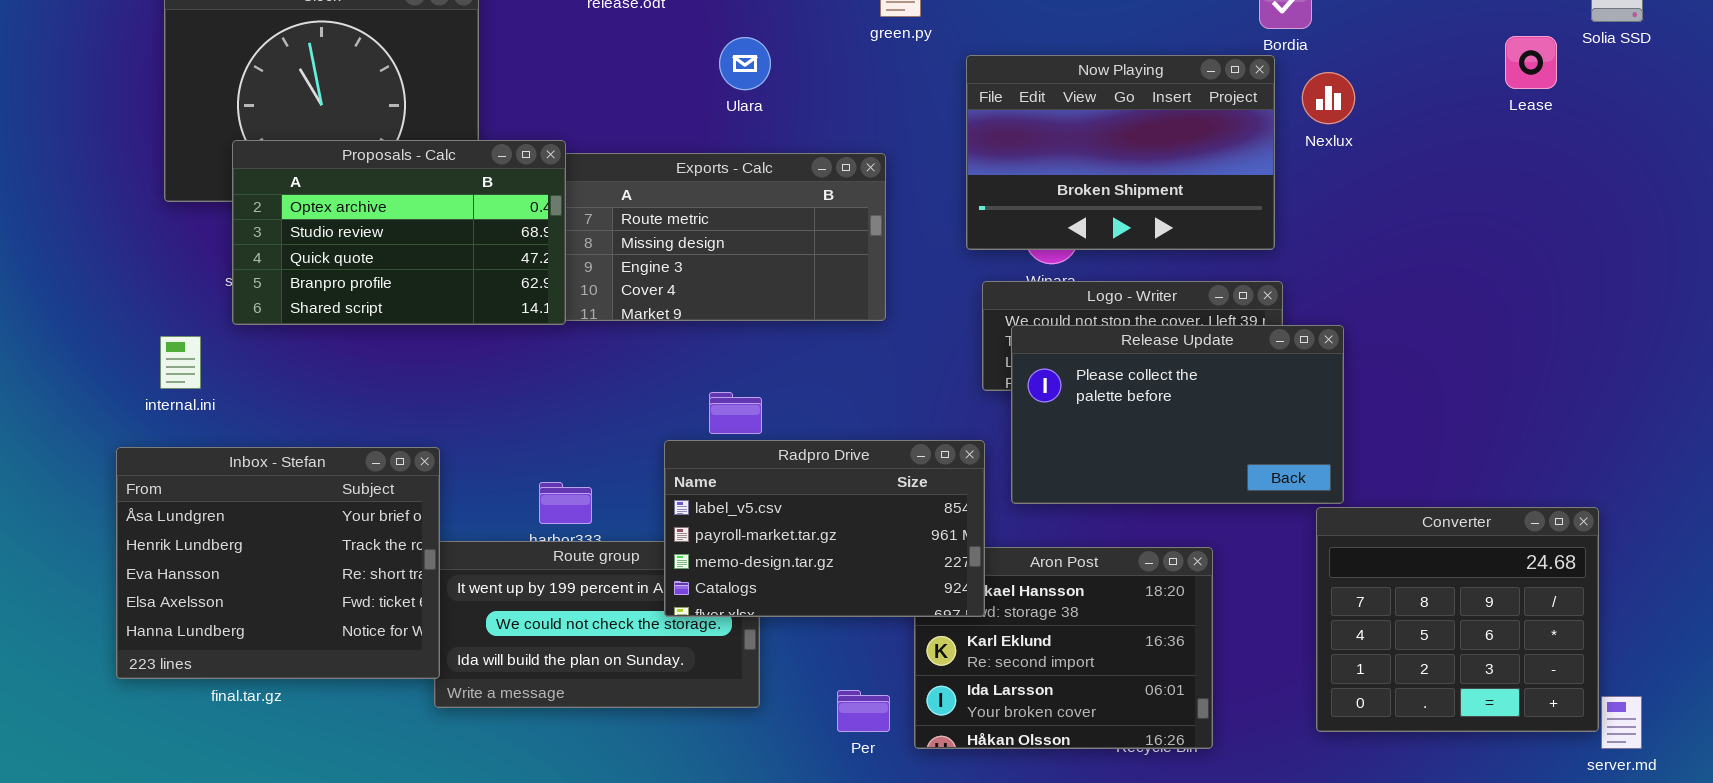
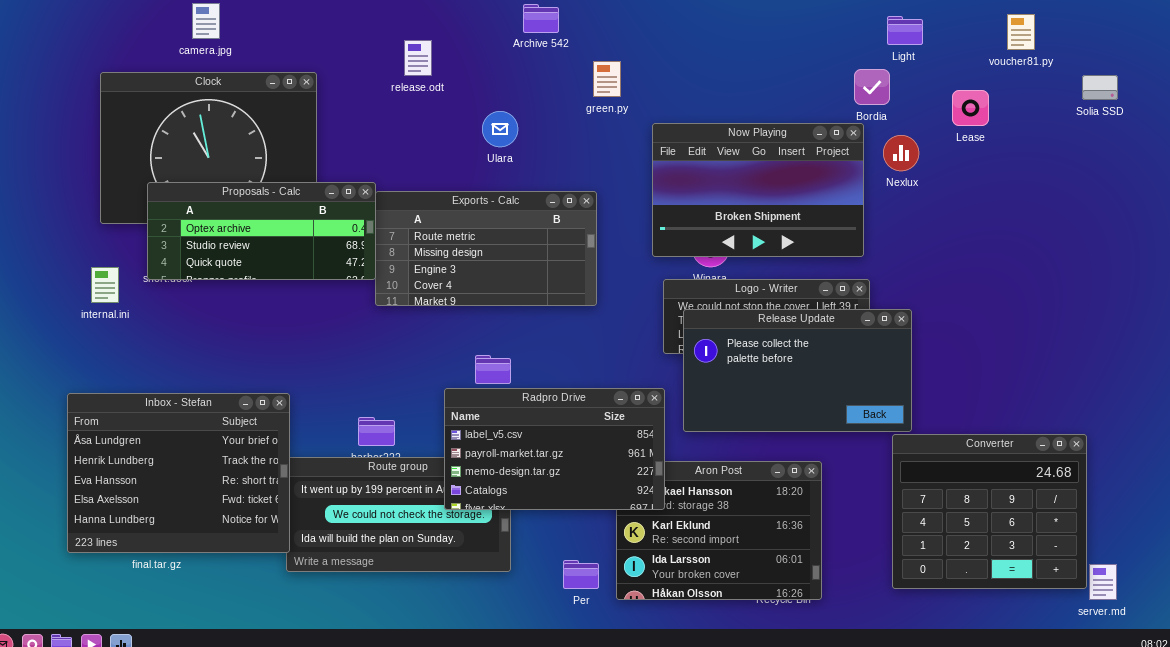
Lease: [1505,36,1557,89] -> [952,90,989,126], moved
Proposals - Calc: [232,140,566,325] -> [147,182,376,280], resized
internal.ini: [160,336,201,389] -> [91,267,119,303], moved

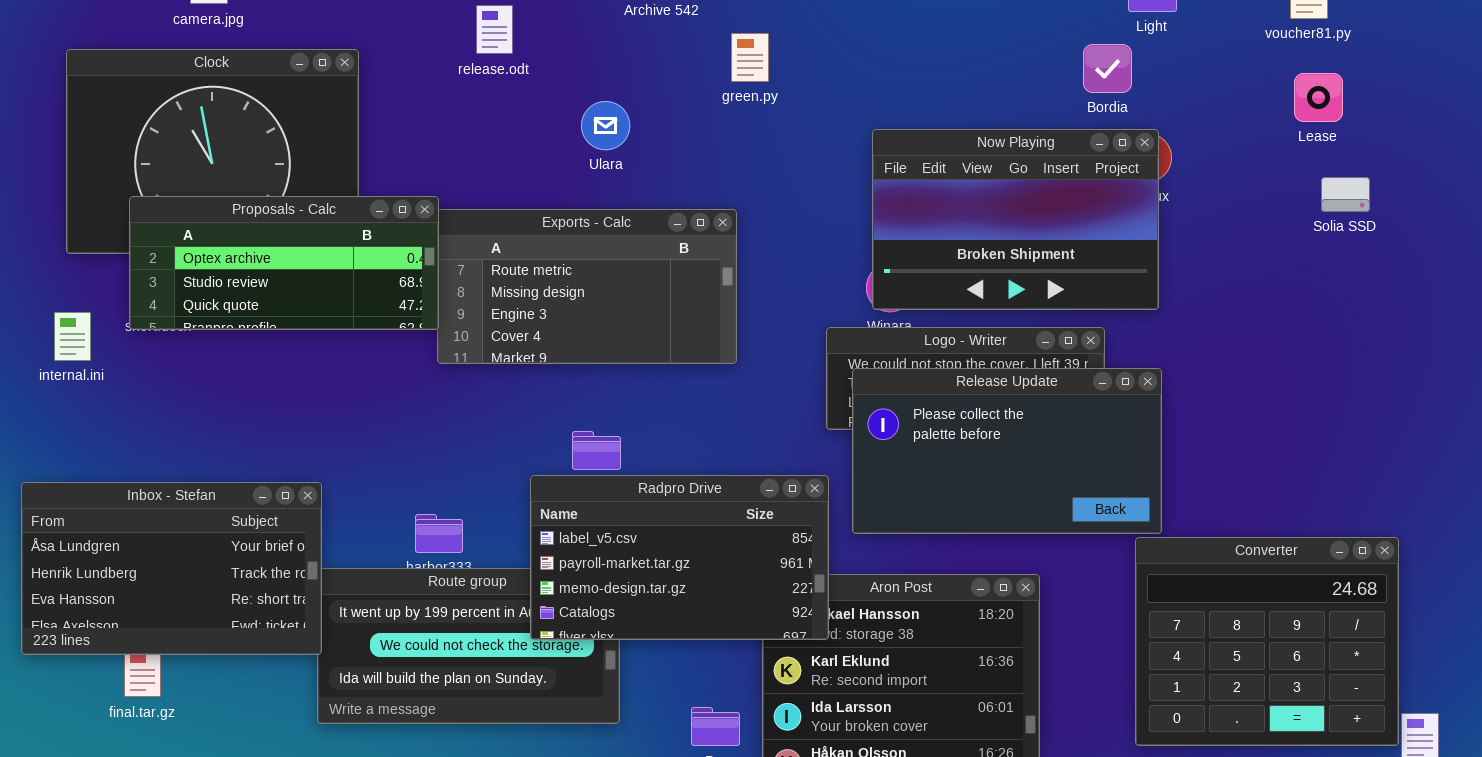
Solia SSD: [1082,75,1118,100] -> [1321,177,1370,212], moved
Lease: [952,90,989,126] -> [1294,73,1343,122], moved
Now Playing: [652,123,864,257] -> [872,129,1159,310], moved
Inbox - Stefan: [67,393,290,553] -> [21,482,322,655], resized

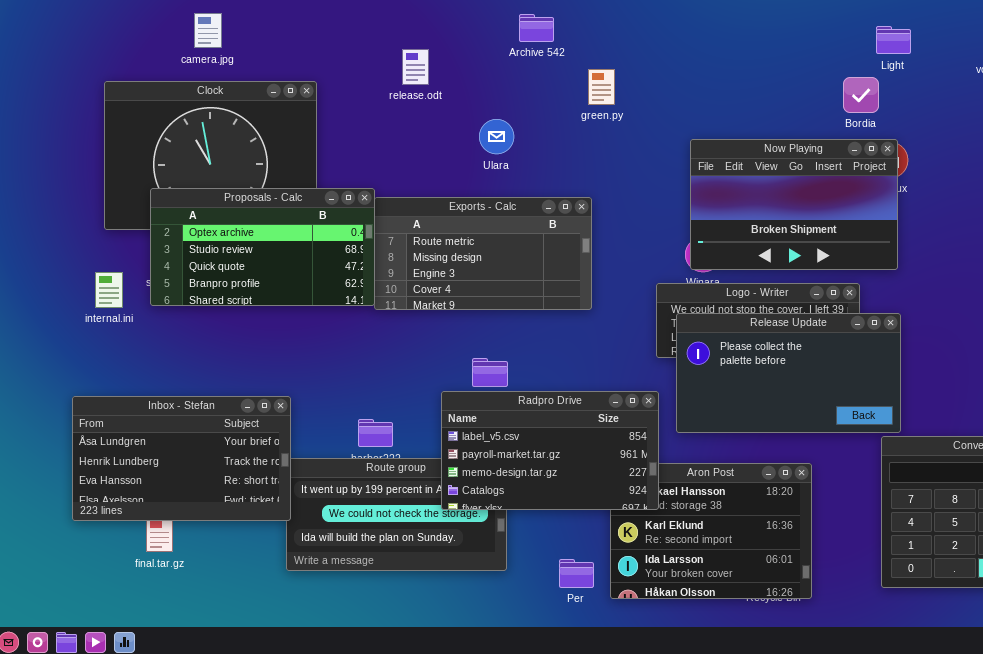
Proposals - Calc: [129,196,439,330] -> [150,188,375,306], resized

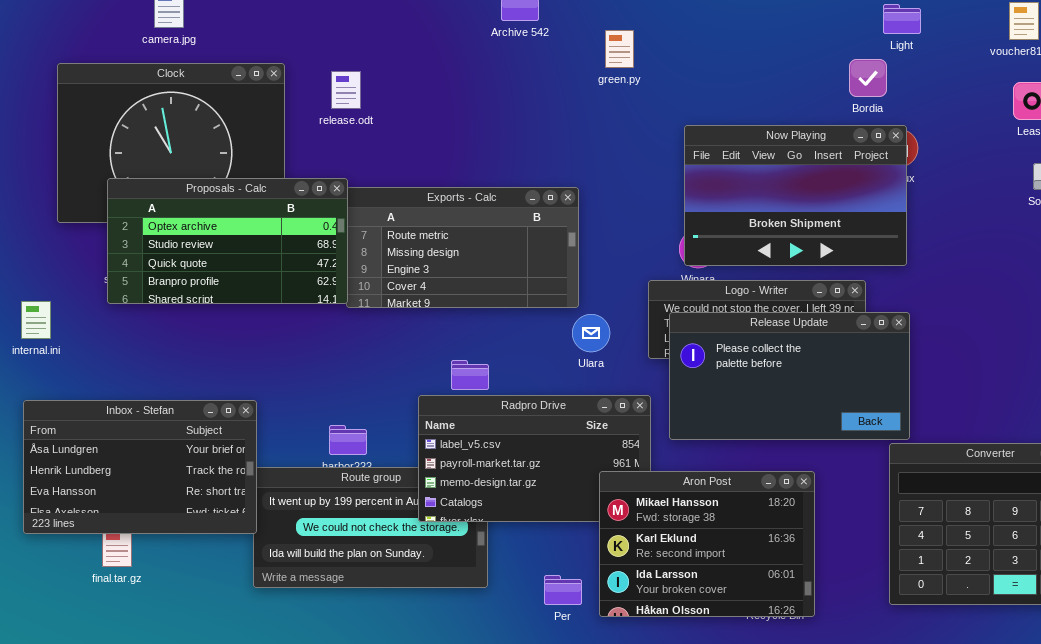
release.odt: [402,49,429,85] -> [331,71,361,109], moved
green.py: [588,69,615,105] -> [605,30,634,68], moved
Ulara: [479,119,514,154] -> [572,314,610,352], moved
internal.ini: [95,272,123,308] -> [21,301,51,339], moved
Aron Post: [610,463,812,599] -> [599,471,815,617], raised

